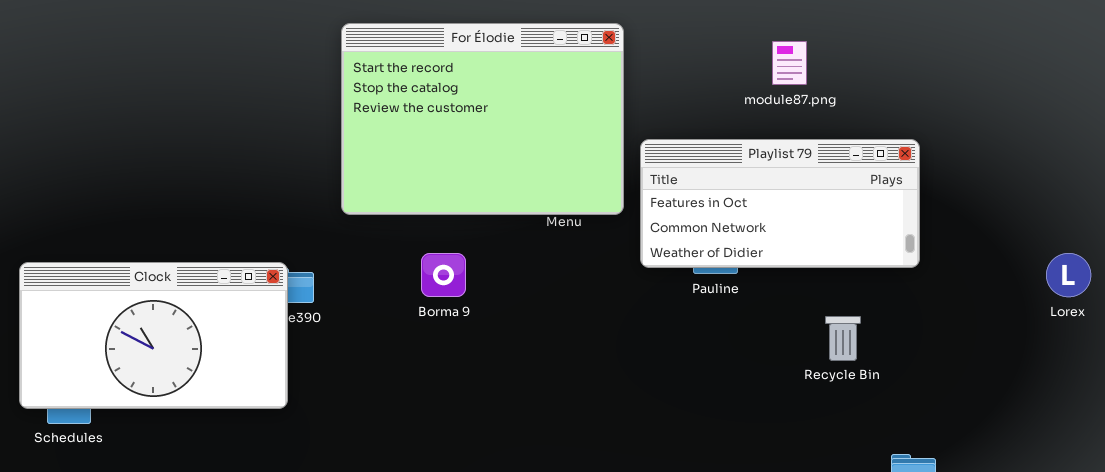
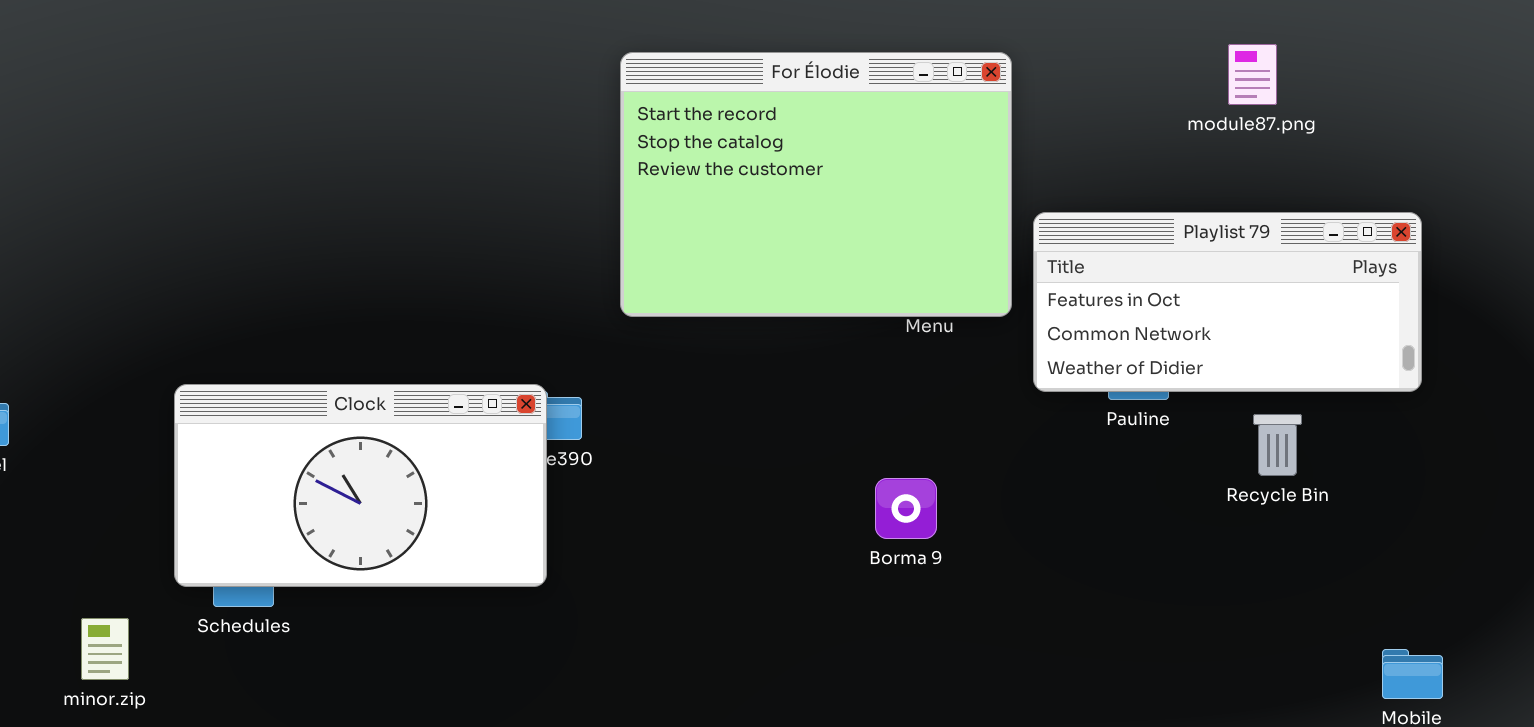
module87.png: [772,41,807,85] -> [1228,44,1277,105], moved
Borma 9: [421,253,466,297] -> [875,478,937,539], moved
Recycle Bin: [825,316,861,361] -> [1253,414,1302,476], moved

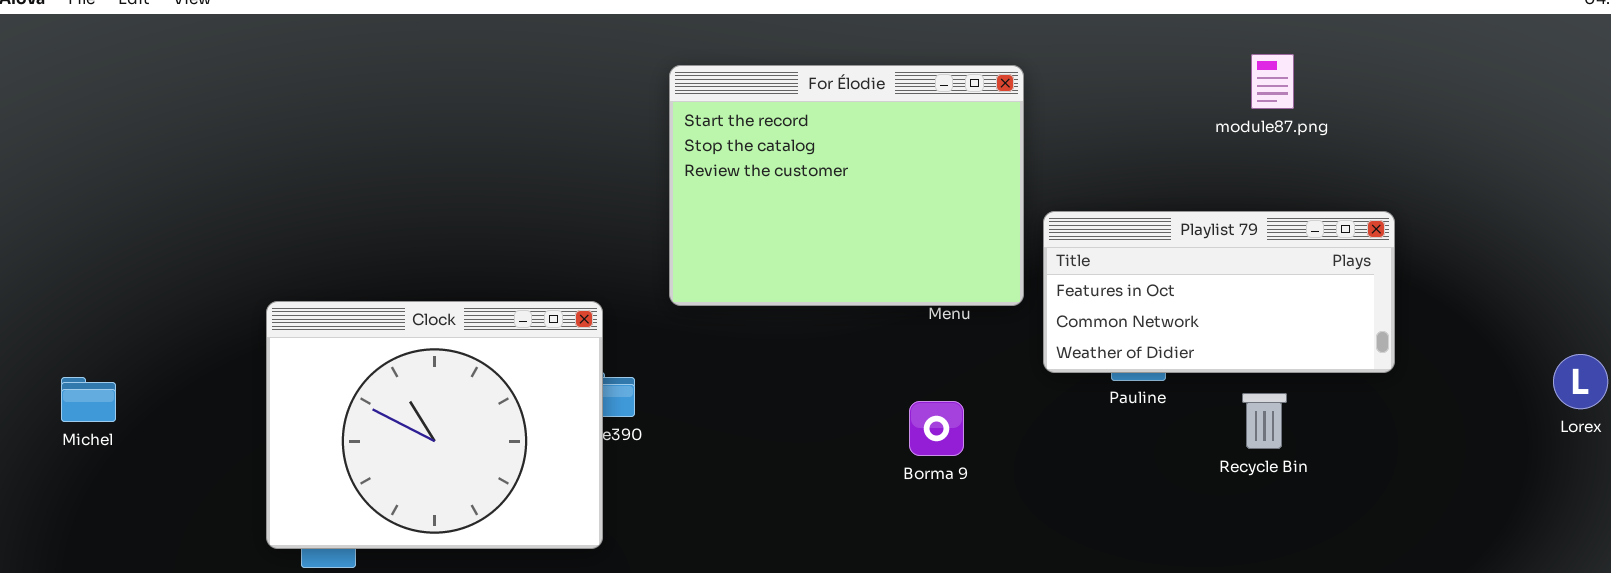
module87.png: [1228,44,1277,105] -> [1251,54,1294,109], moved
Clock: [174,384,547,587] -> [266,301,603,549], resized
Borma 9: [875,478,937,539] -> [909,401,964,456], moved

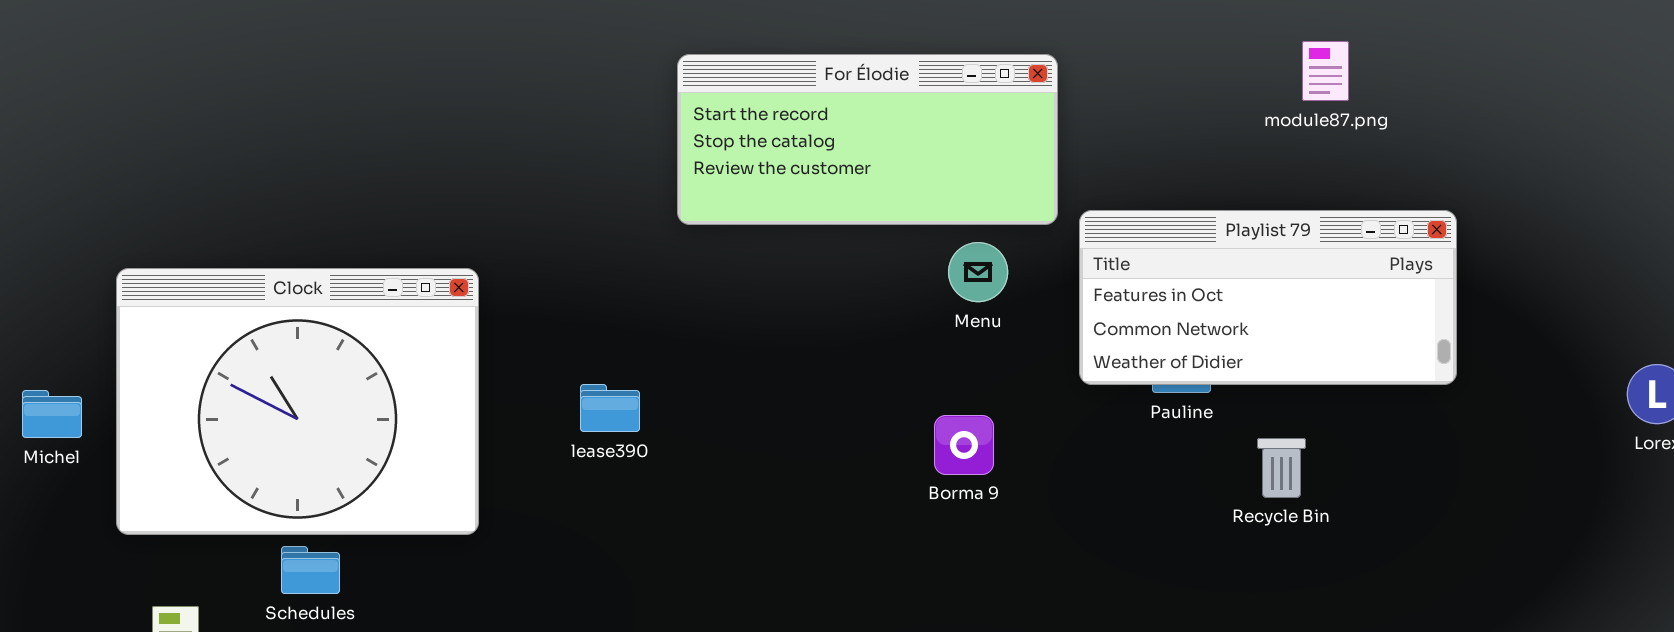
For Élodie: [669,65,1024,306] -> [677,54,1058,225], resized
Clock: [266,301,603,549] -> [116,268,479,535], moved
Recycle Bin: [1242,393,1287,449] -> [1257,438,1306,498], moved

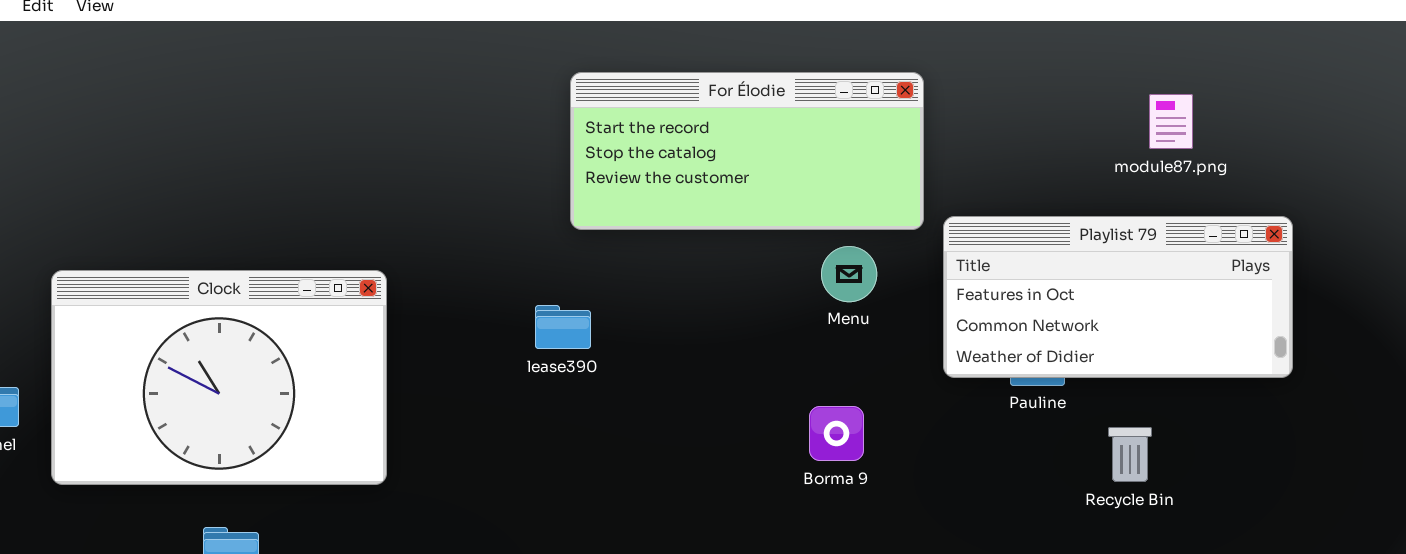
module87.png: [1302,41,1349,101] -> [1149,94,1193,149], moved
Clock: [116,268,479,535] -> [51,270,387,485], resized
lease390: [580,384,640,432] -> [535,305,591,349], moved

